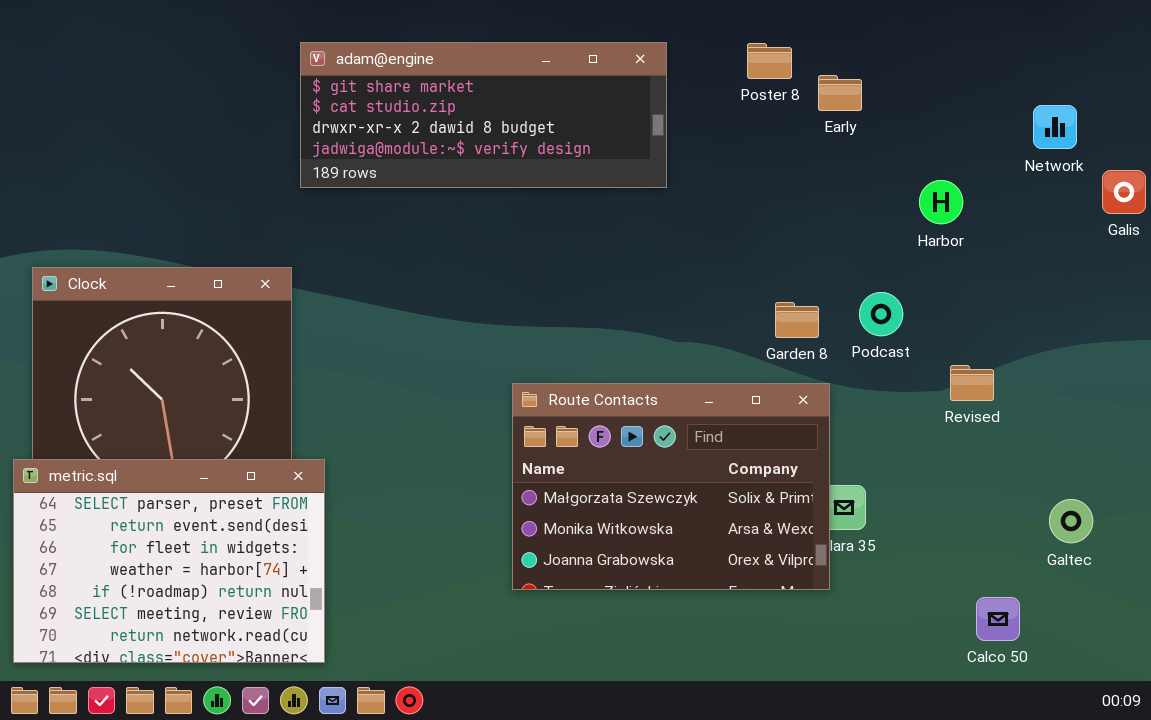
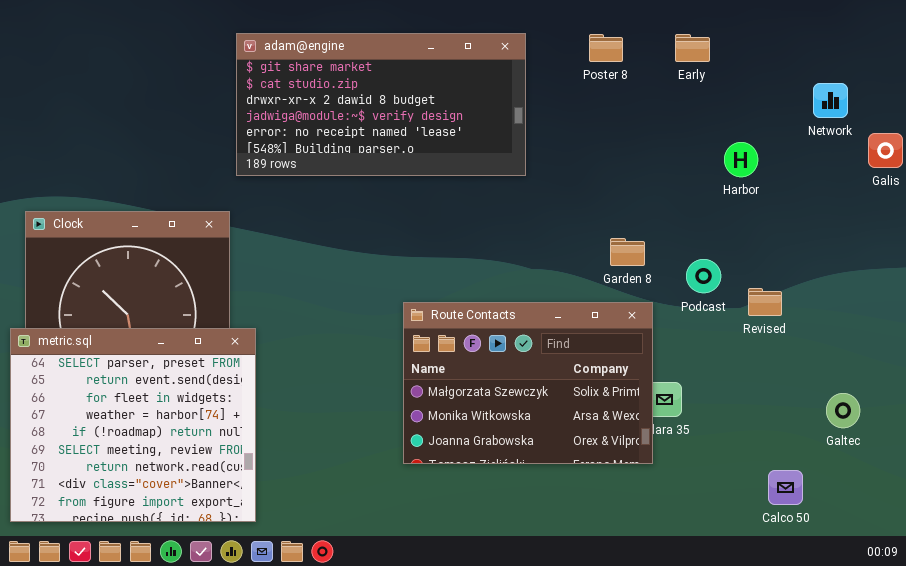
adam@engine: [300,42,667,188] -> [236,33,526,176], resized
Early: [818,75,862,111] -> [675,34,710,62], moved
Podcast: [859,292,903,336] -> [686,259,721,293], moved
metric.sql: [13,459,325,663] -> [10,328,256,522], resized

